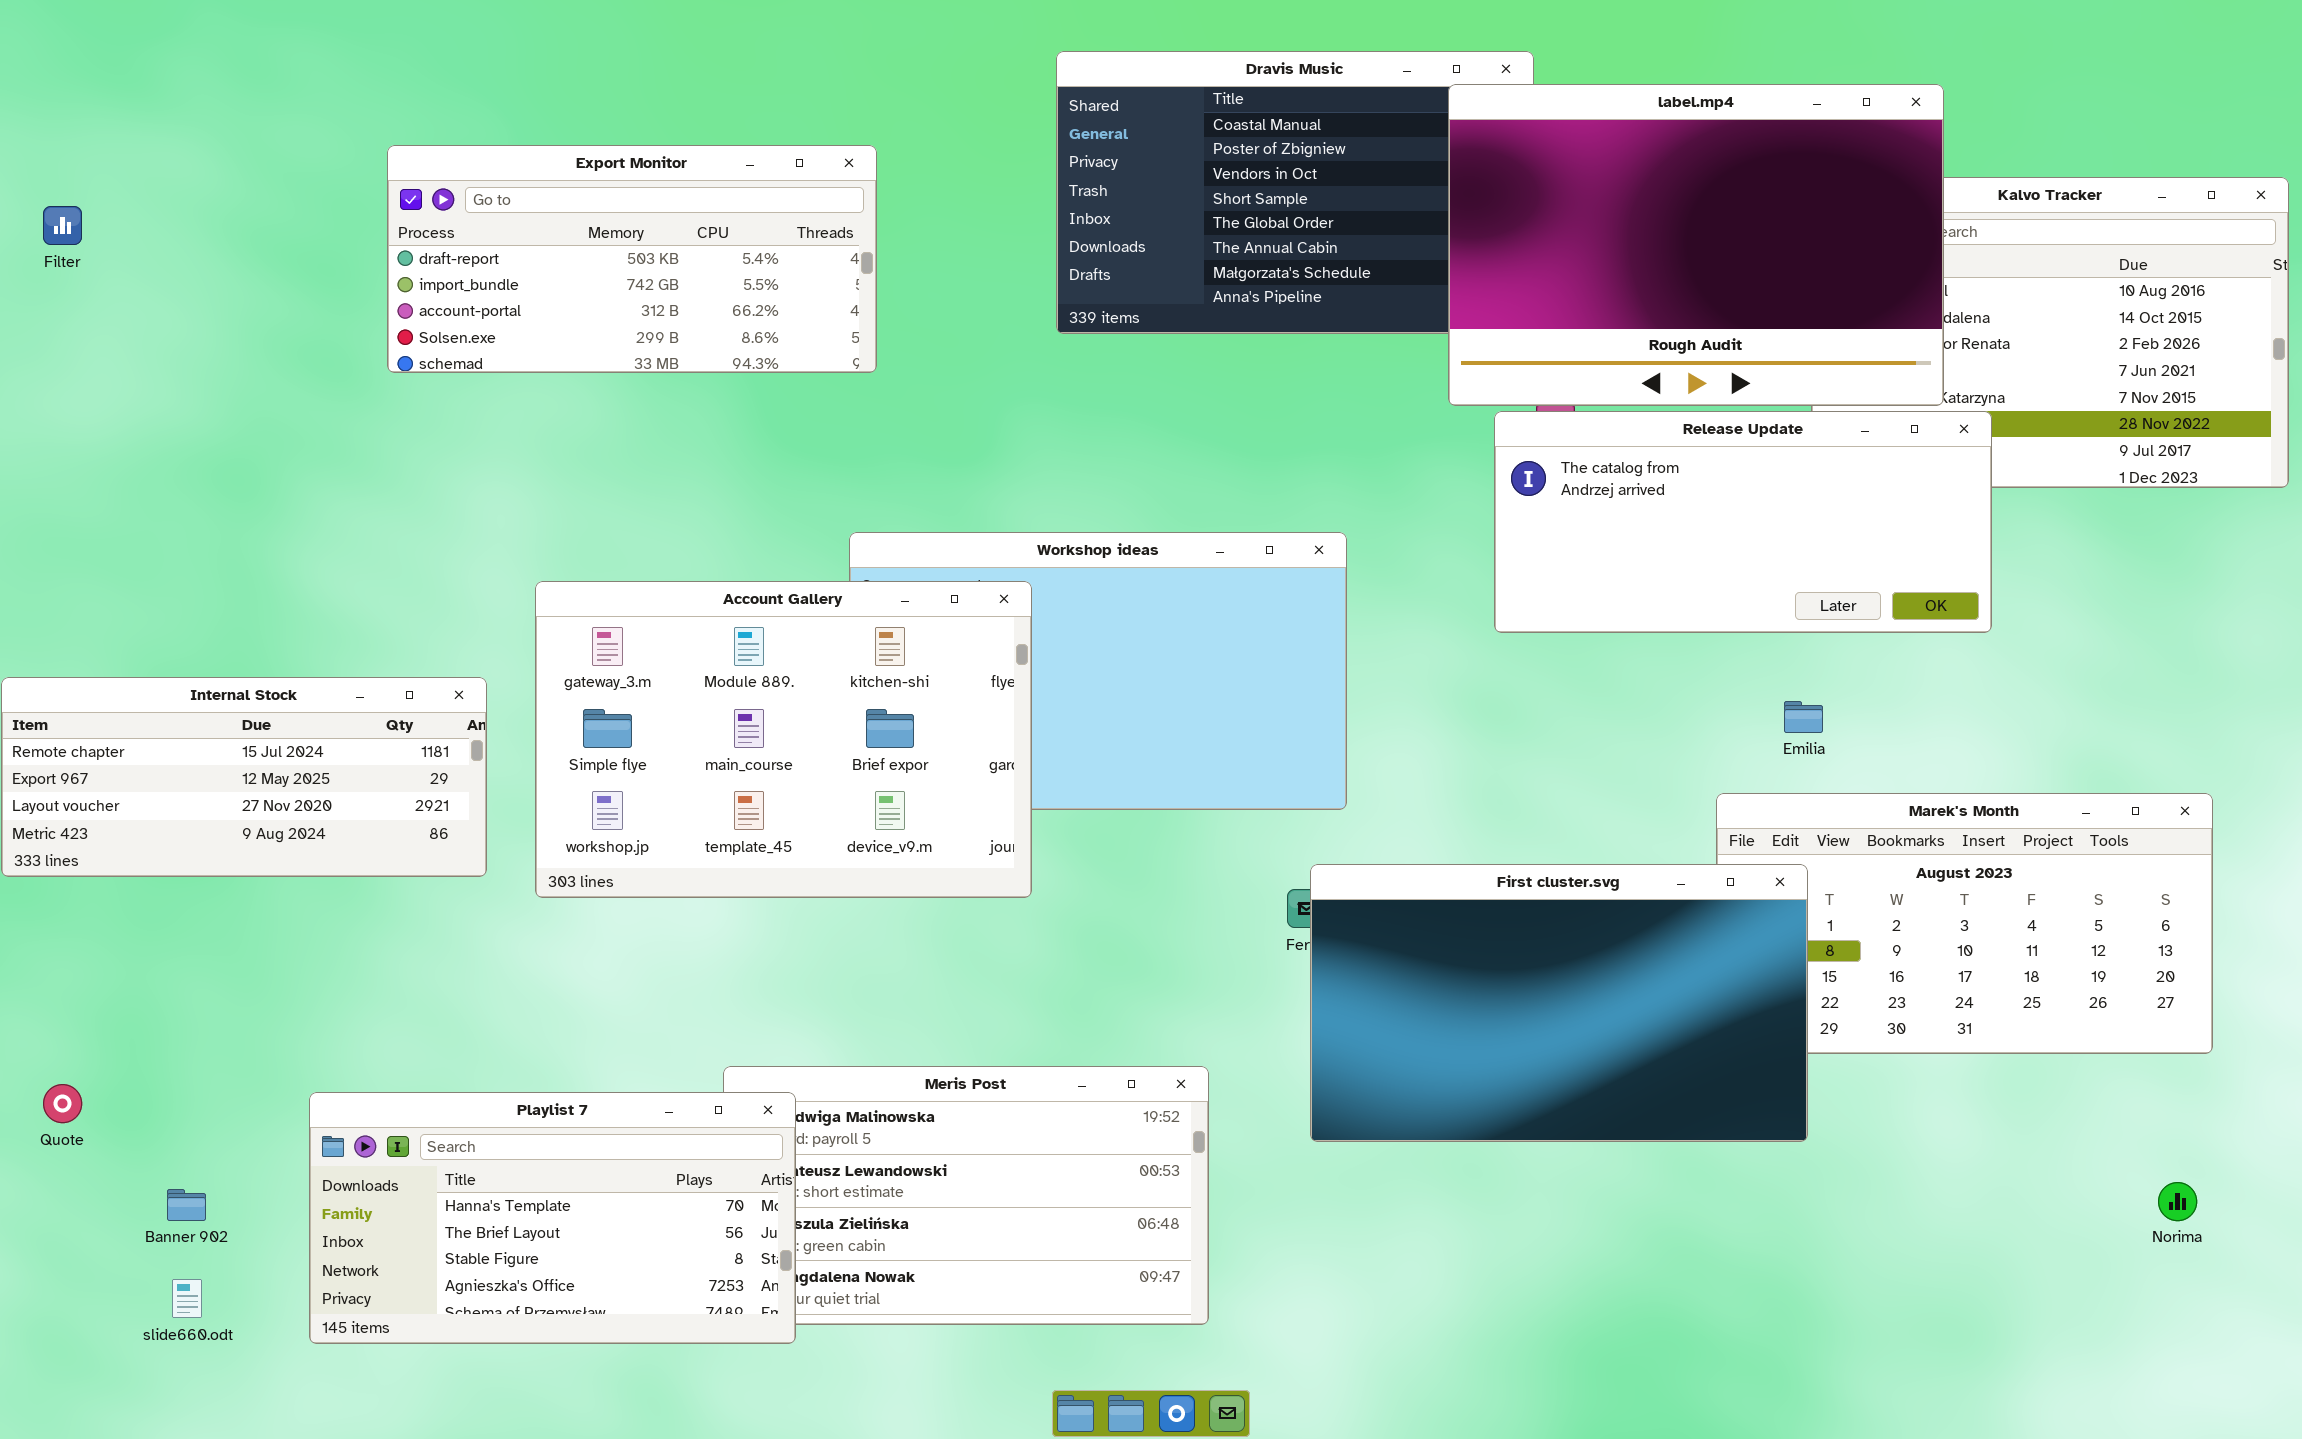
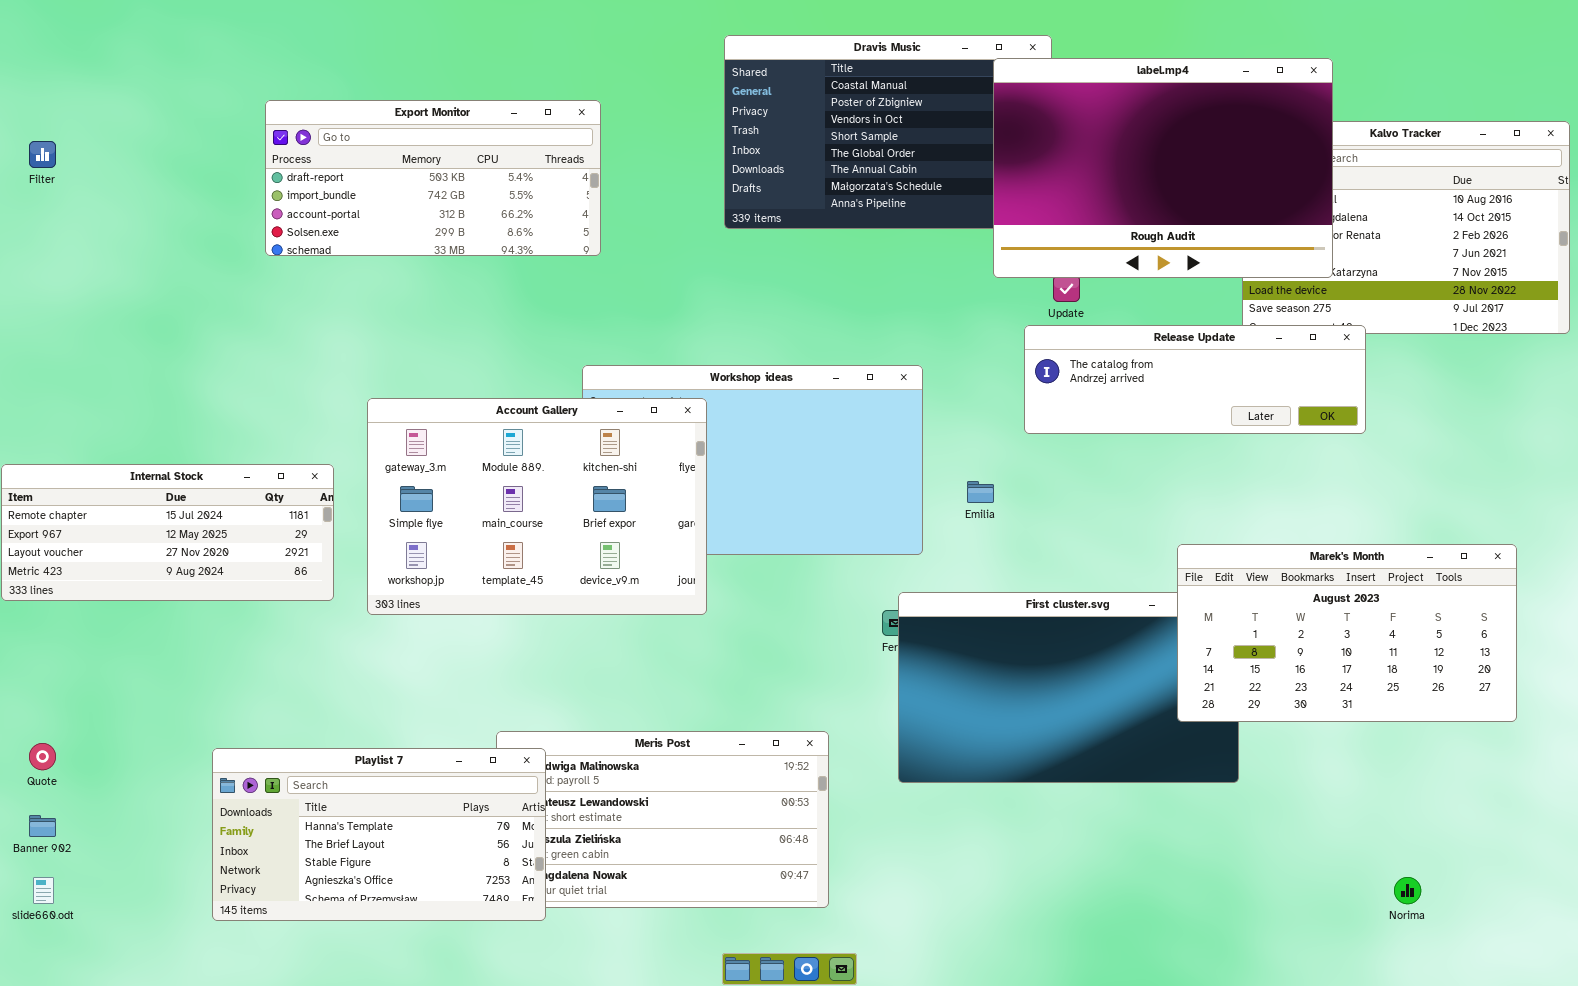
Release Update: [1494,411,1992,633] -> [1024,325,1366,434], resized
Emilia: [1784,701,1823,733] -> [967,481,994,503], moved
Marek's Month: [1716,793,2213,1054] -> [1177,544,1517,722], raised
Norima: [2158,1182,2197,1221] -> [1394,877,1421,904], moved
Banner 902: [167,1189,206,1221] -> [29,815,56,837], moved
slide660.odt: [172,1279,202,1318] -> [33,877,54,904], moved

